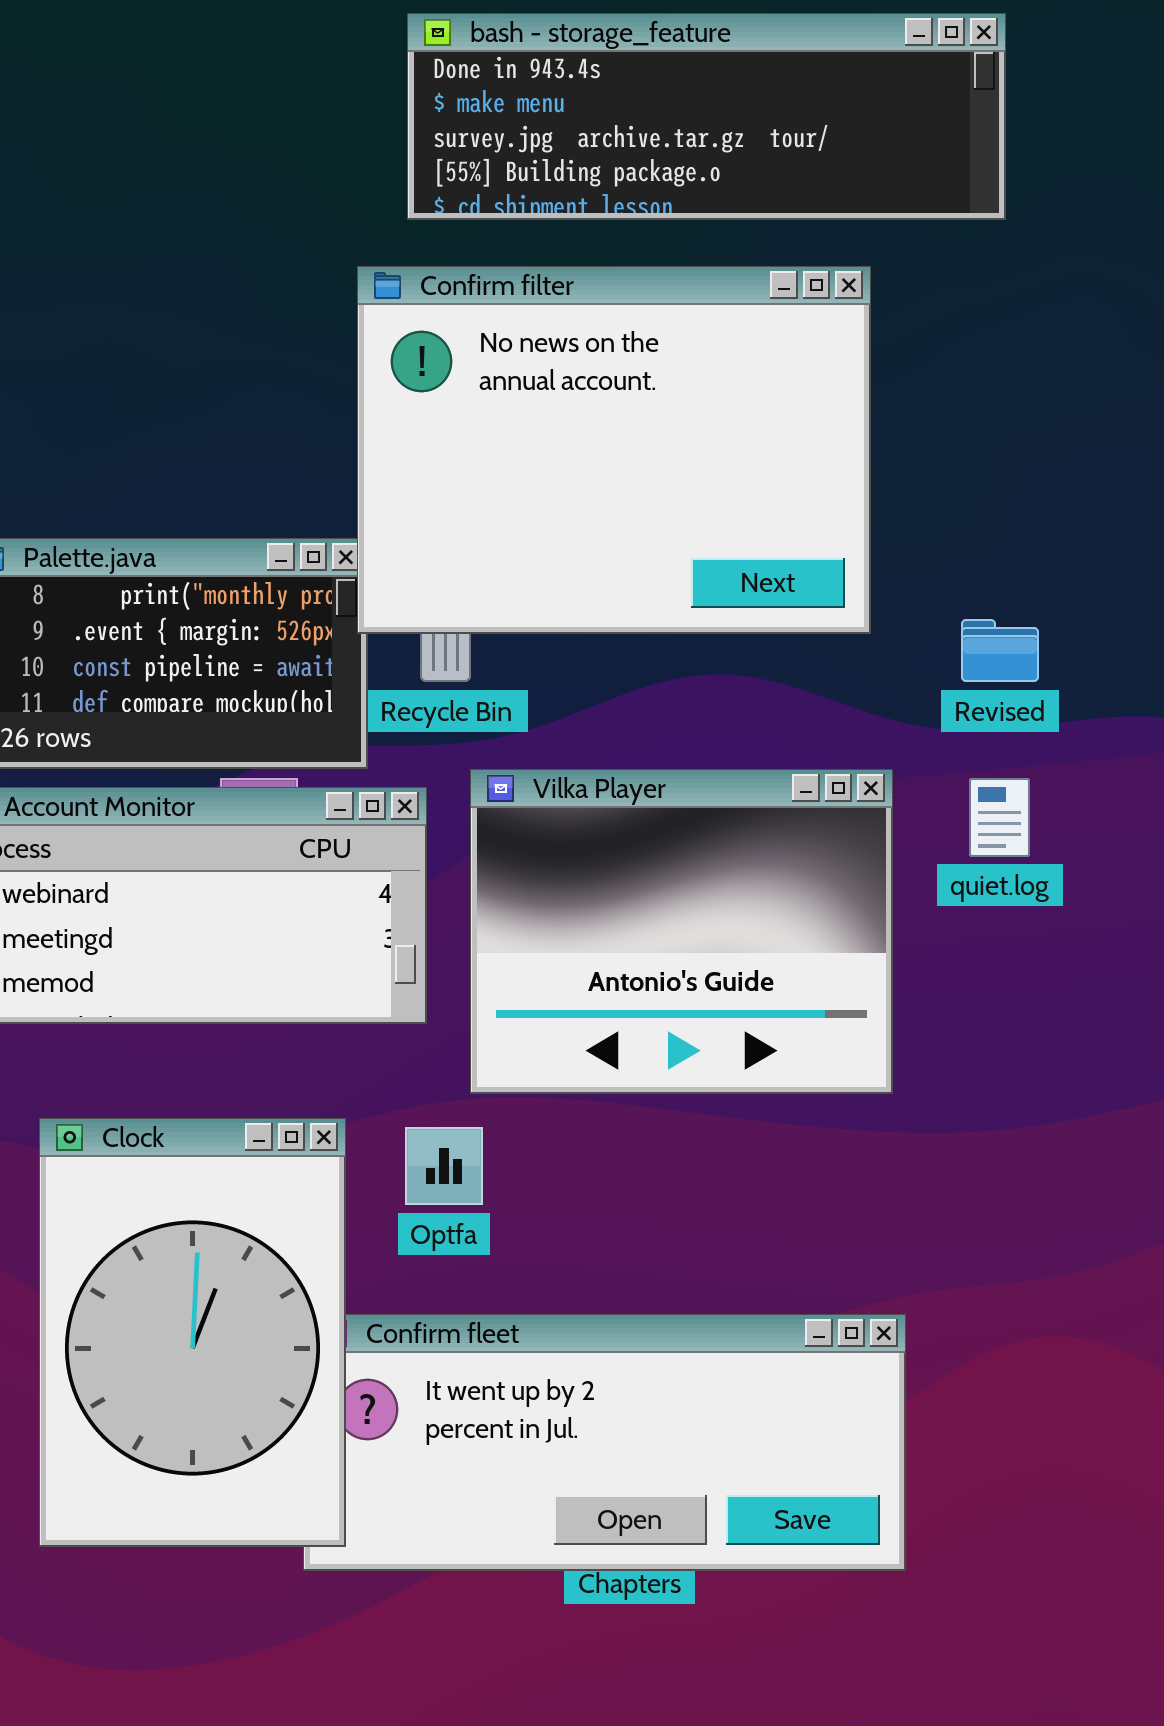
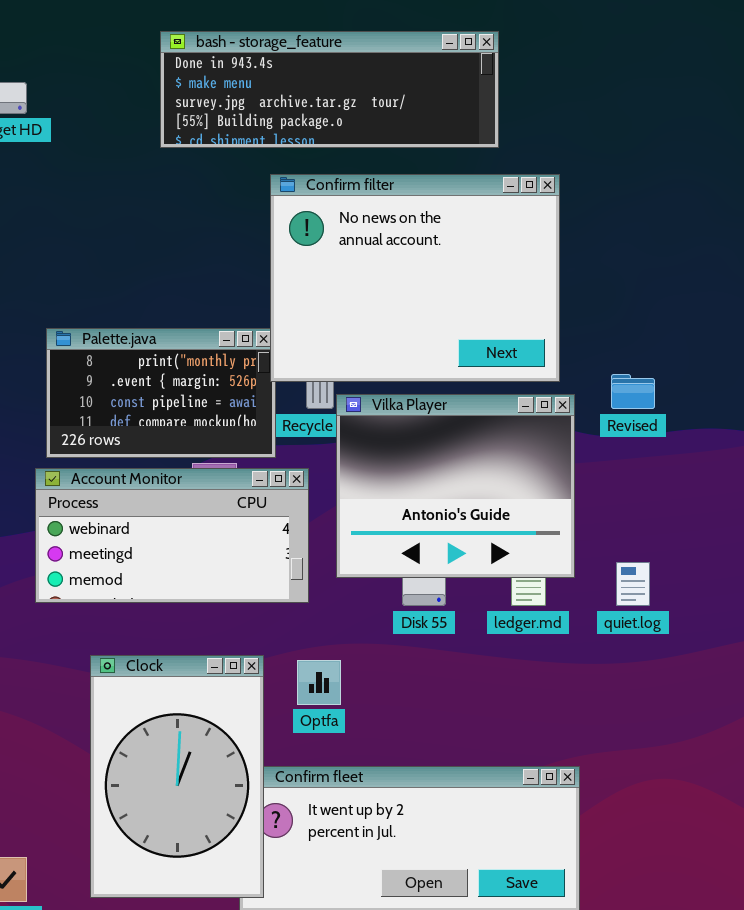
bash - storage_feature: [407,13,1006,220] -> [160,31,499,148], moved
Vilka Player: [470,769,893,1094] -> [336,394,575,578], moved
quiet.log: [969,778,1030,857] -> [616,562,650,606], moved

